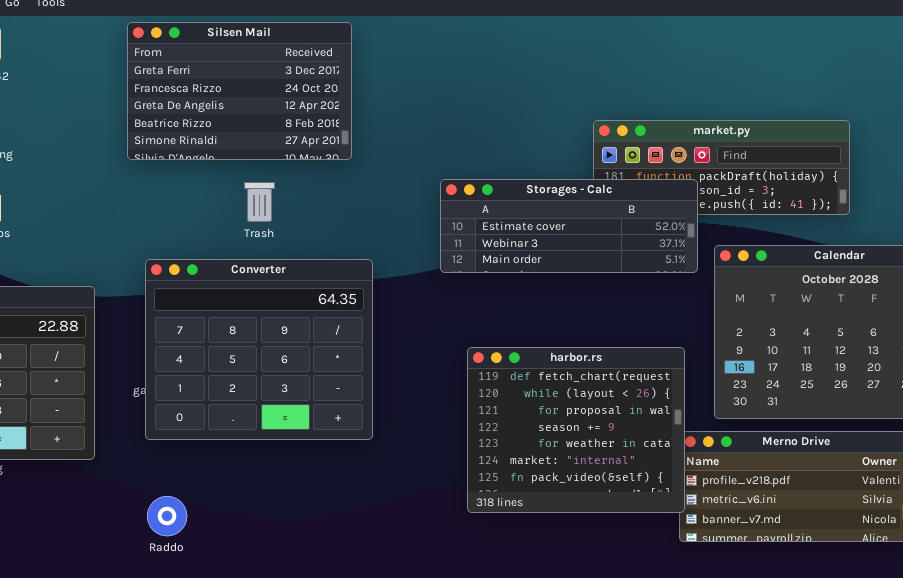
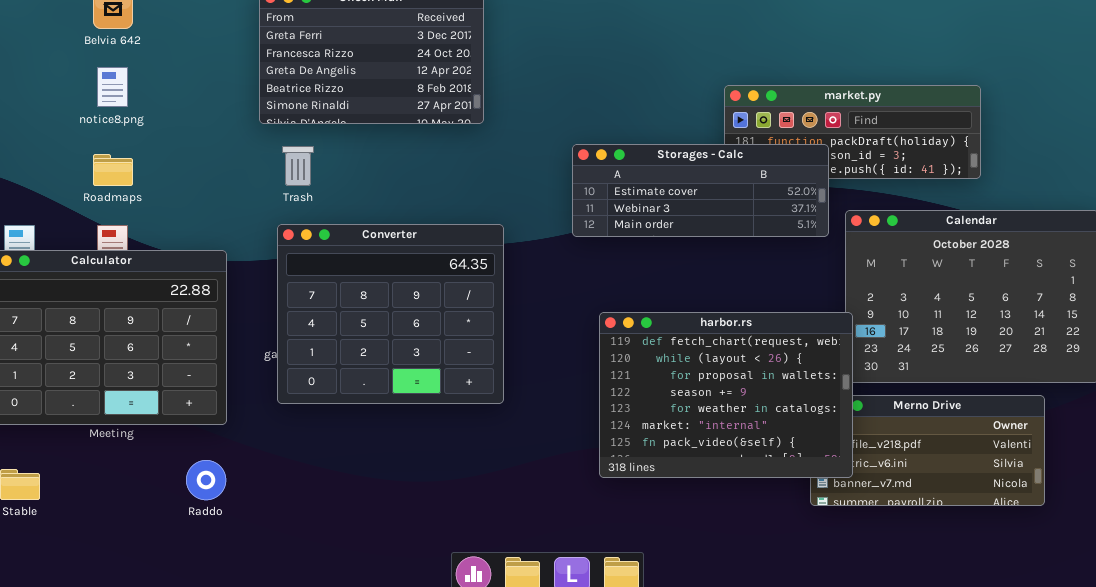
Trash: [244,182,275,222] -> [282,146,314,186], moved
harbor.rs: [467,347,685,513] -> [599,312,853,478], resized
Raddo: [147,496,187,536] -> [186,460,226,500], moved

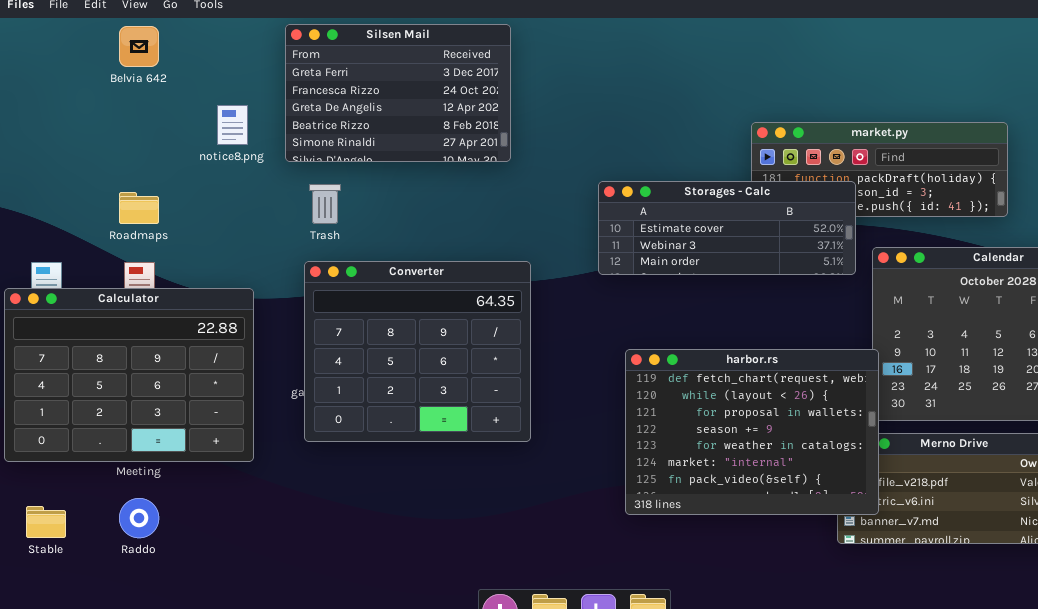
notice8.png: [97,67,128,107] -> [217,105,248,145], moved
Raddo: [186,460,226,500] -> [119,498,159,538], moved

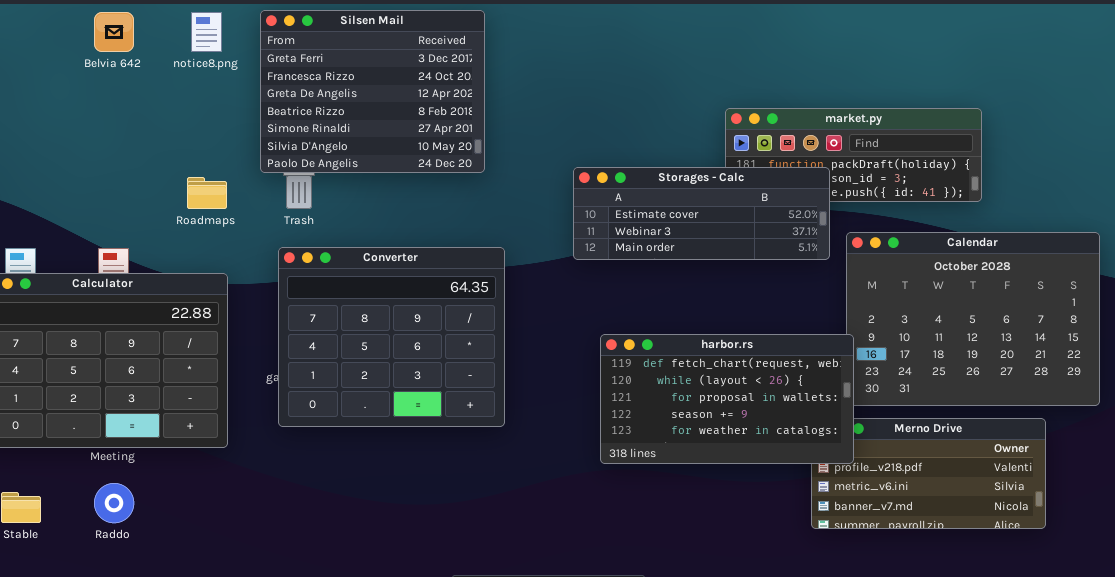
Silsen Mail: [285,24,511,162] -> [260,10,485,173], resized
notice8.png: [217,105,248,145] -> [191,12,222,52], moved
Roadmaps: [119,192,159,224] -> [187,177,227,209], moved
harbor.rs: [625,349,879,515] -> [600,334,854,464], resized

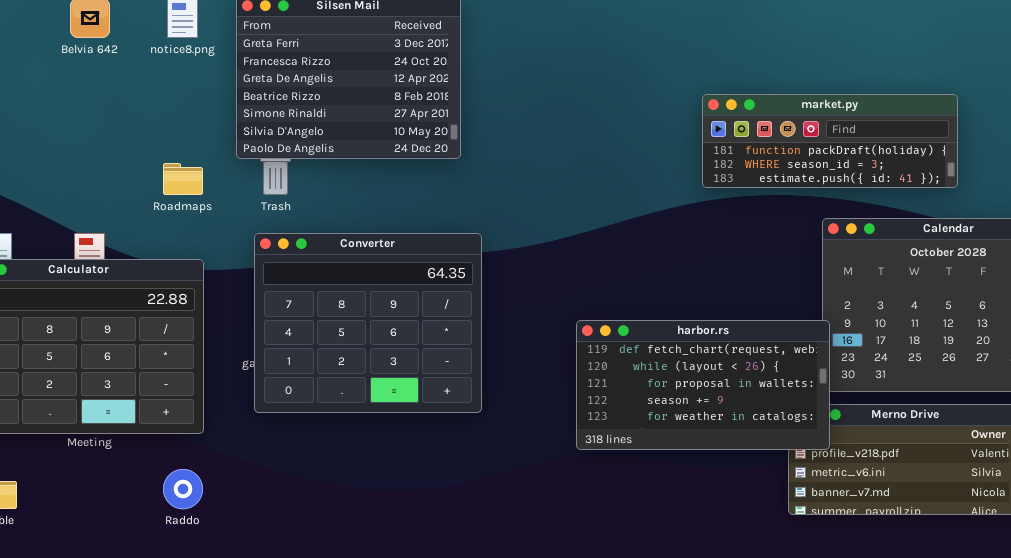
Storages - Calc: [573,167,830,260] -> none, closed
Raddo: [94,483,134,523] -> [163,469,203,509], moved

